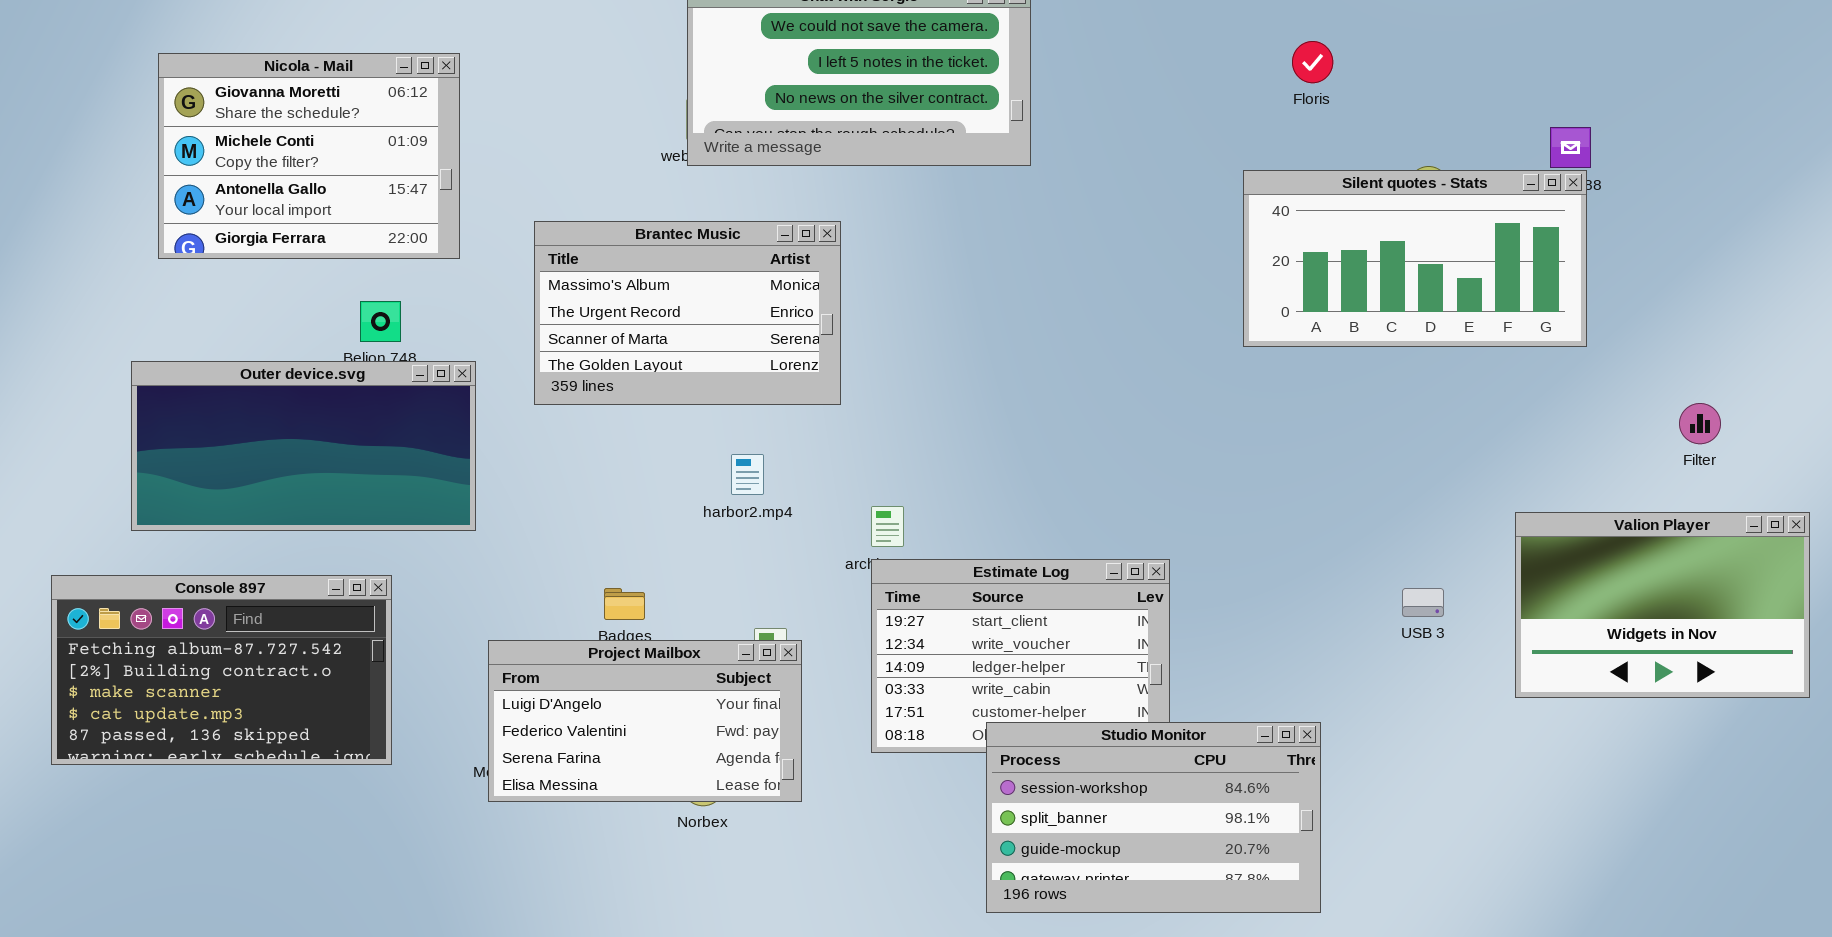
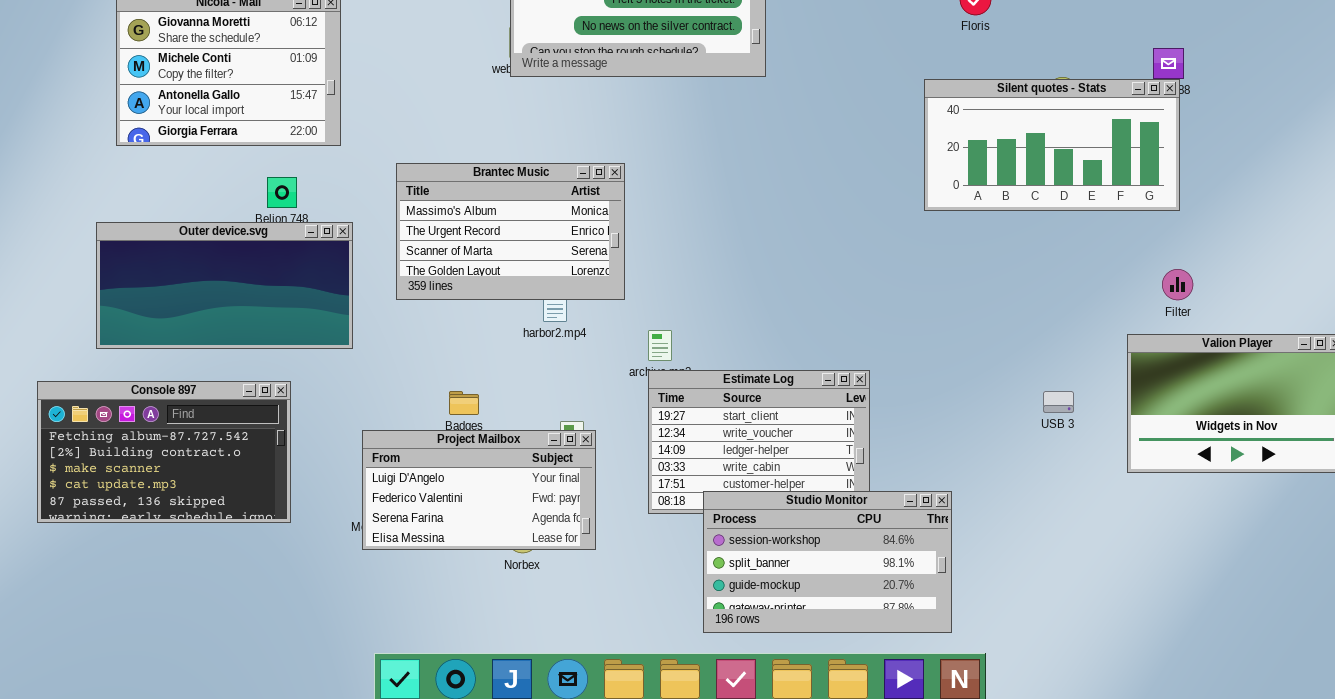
Brantec Music: [534,221,841,405] -> [396,163,625,300], moved
Filter: [1679,403,1721,444] -> [1162,269,1193,300], moved
Studio Monitor: [986,722,1321,913] -> [703,491,952,633], moved

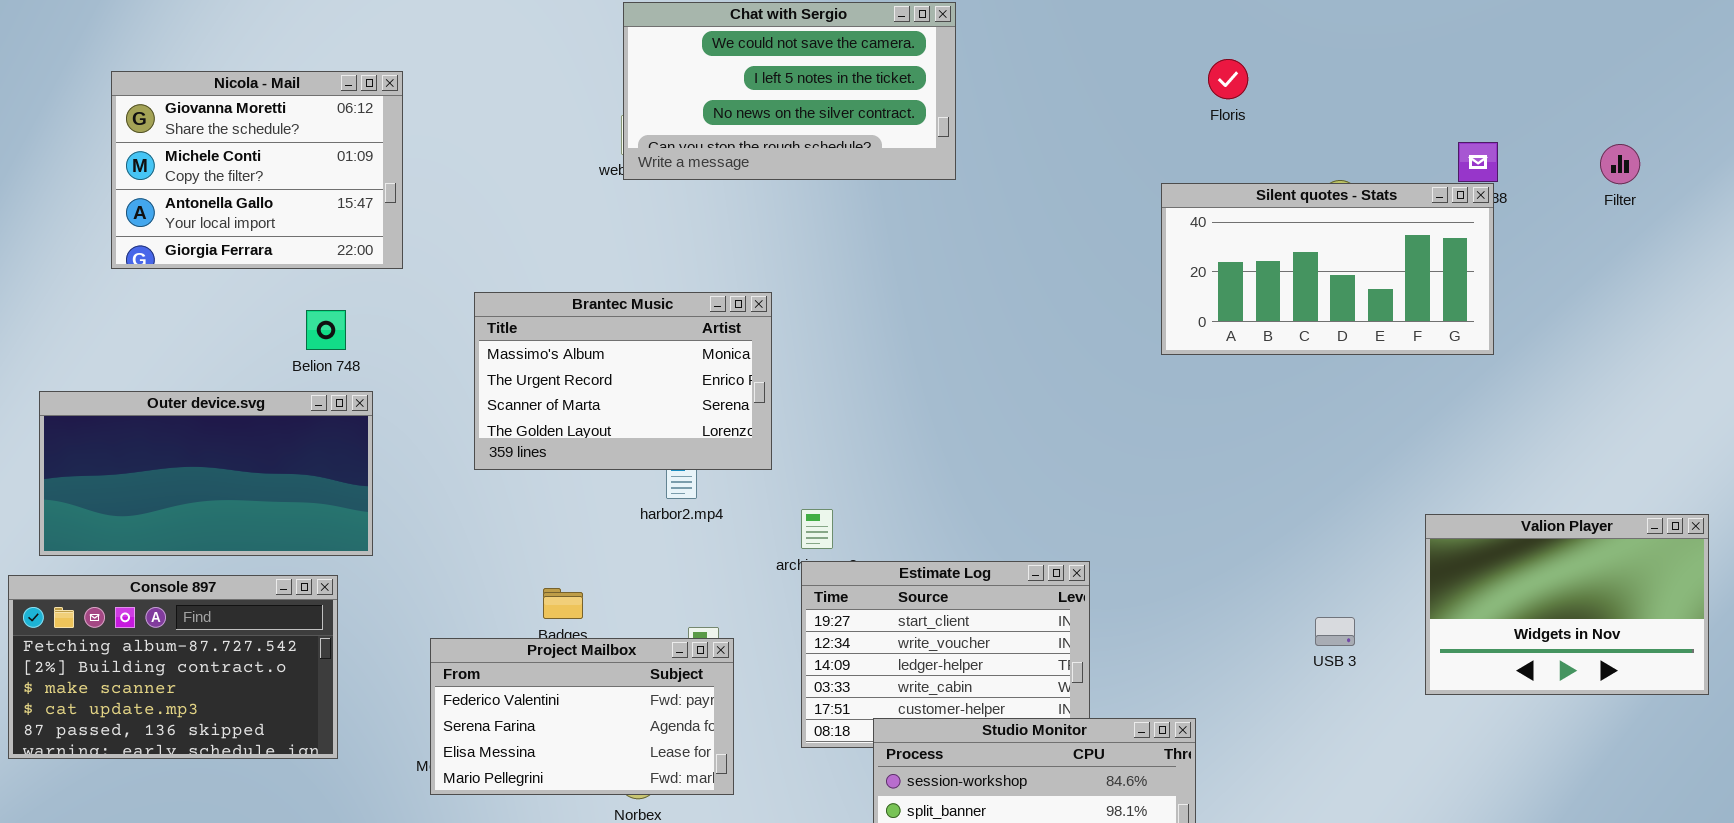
Outer device.svg: [96,222,353,349] -> [39,391,373,556], moved
Filter: [1162,269,1193,300] -> [1600,144,1640,184], moved
USB 3: [1043,391,1074,413] -> [1315,617,1355,646], moved
Project Mailbox: [362,430,596,550] -> [430,638,734,795], scrolled down 1 row

